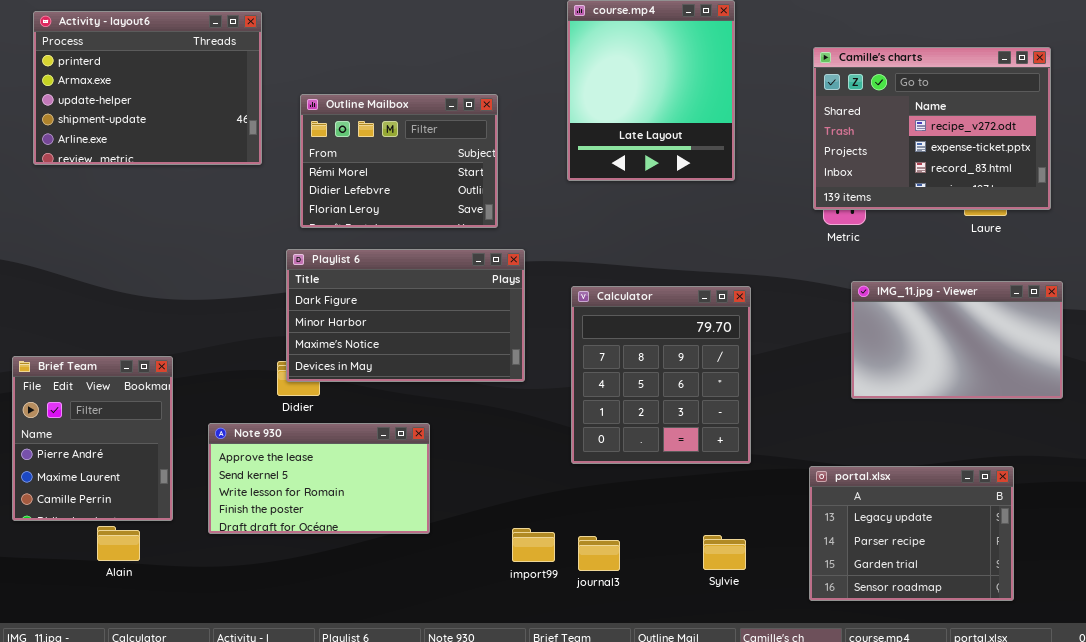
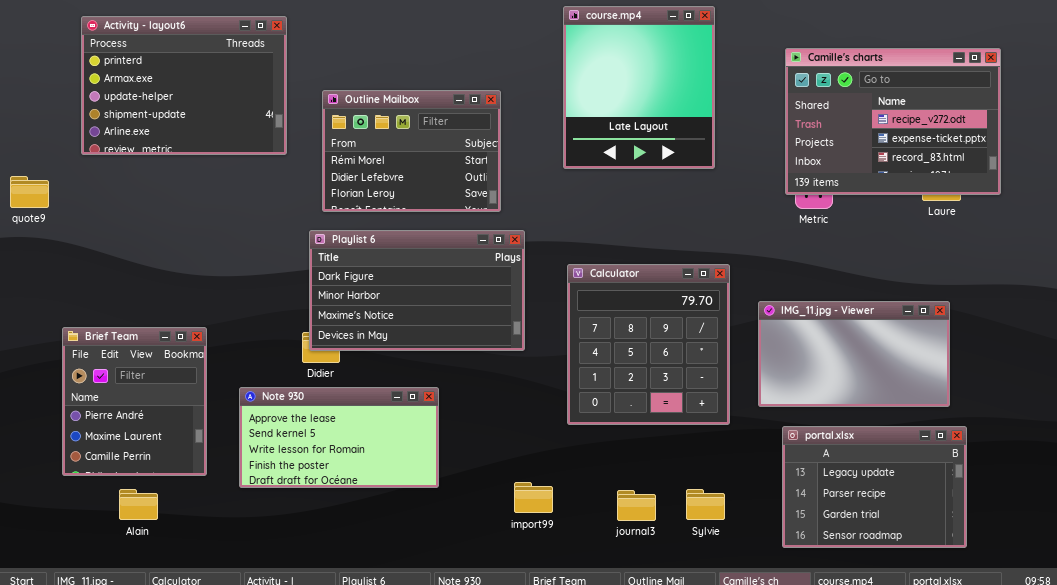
IMG_11.jpg - Viewer: [851,281,1063,399] -> [758,301,950,407], moved
Alain: [97,526,140,561] -> [119,489,158,520], moved
journal3: [578,536,620,571] -> [617,490,656,521], moved

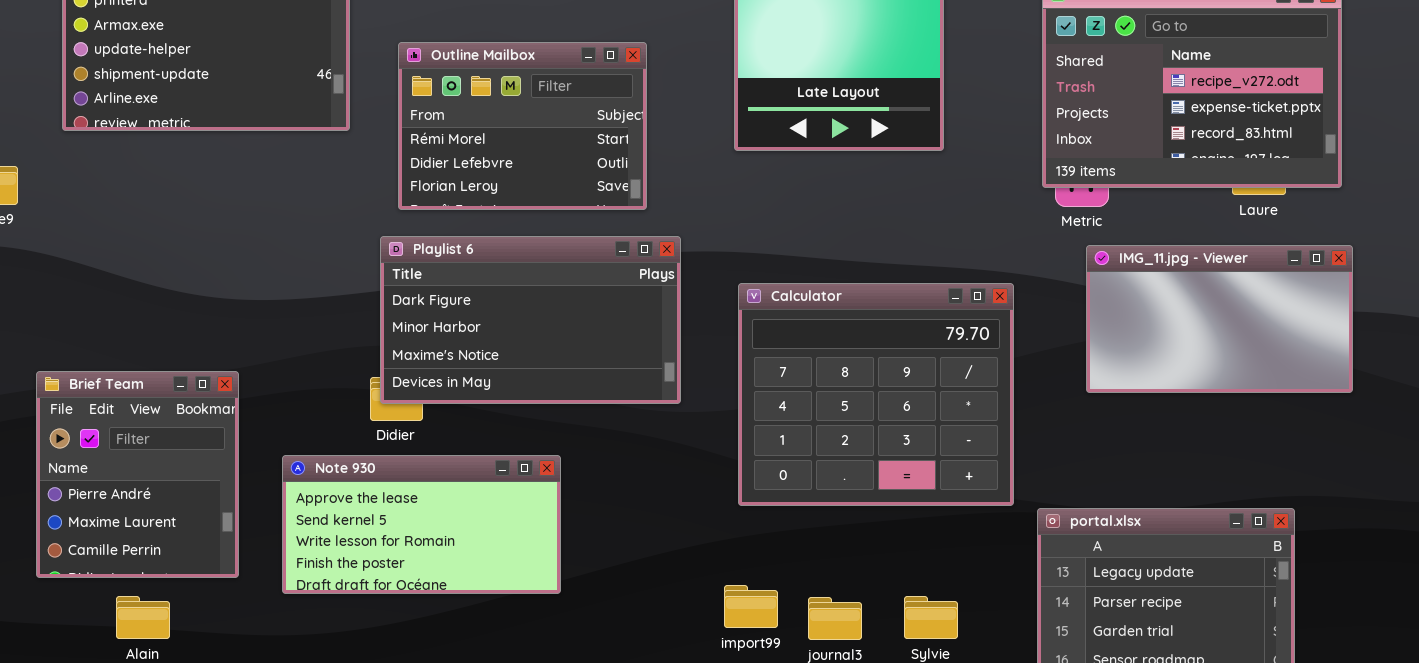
Calculator: [567,264,730,425] -> [738,283,1014,506], resized
IMG_11.jpg - Viewer: [758,301,950,407] -> [1086,245,1353,393], moved
import99: [514,482,553,513] -> [724,585,778,628], moved

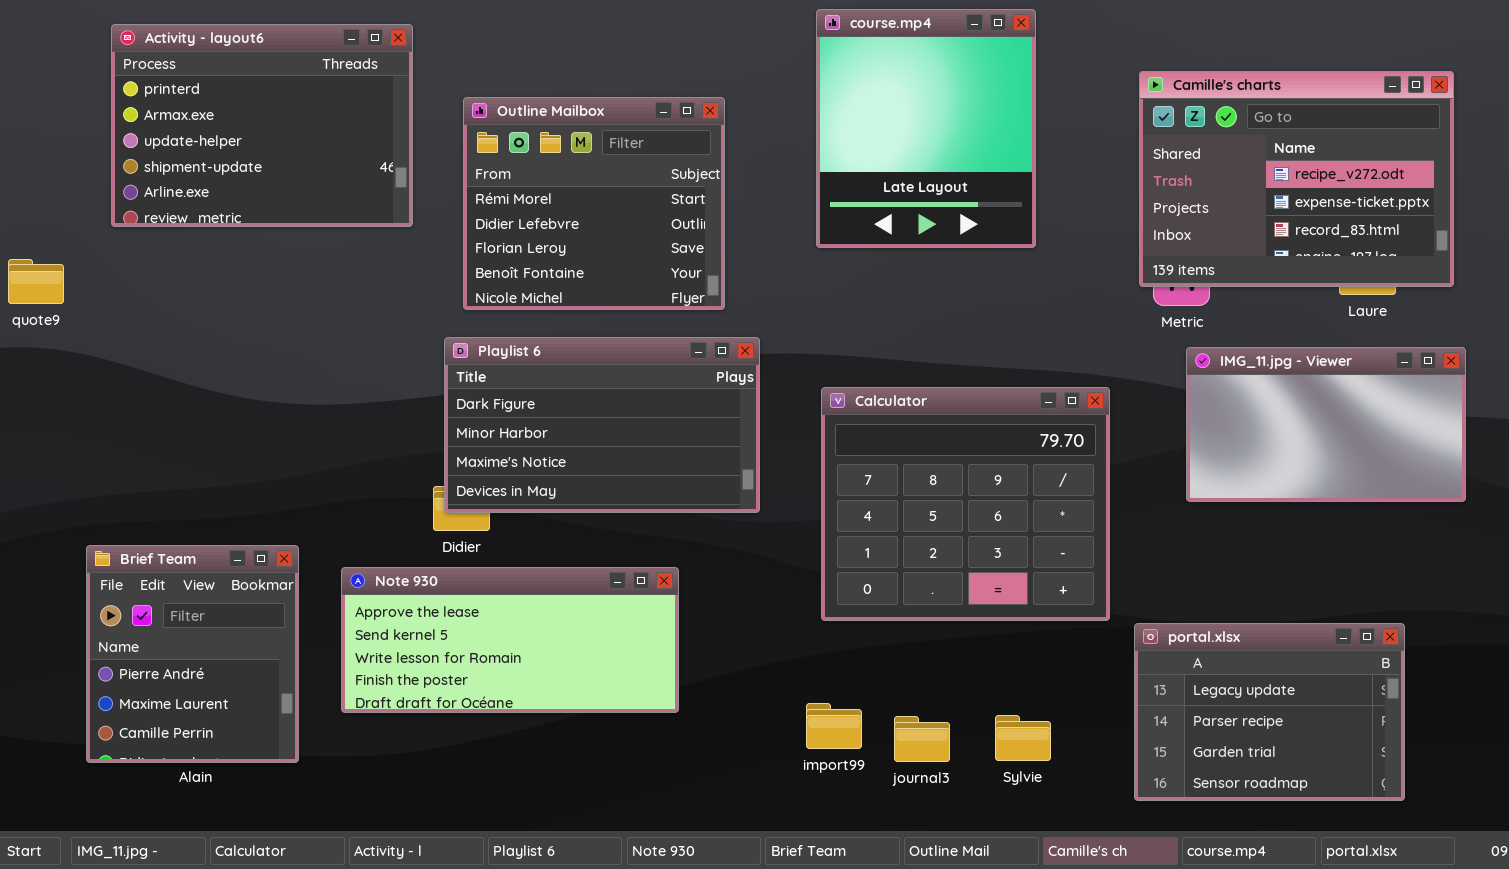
Outline Mailbox: [398,42,647,210] -> [463,97,725,310], resized
Brief Team: [36,371,239,578] -> [86,545,299,763], moved
Note 930: [282,455,561,594] -> [341,567,679,713], resized

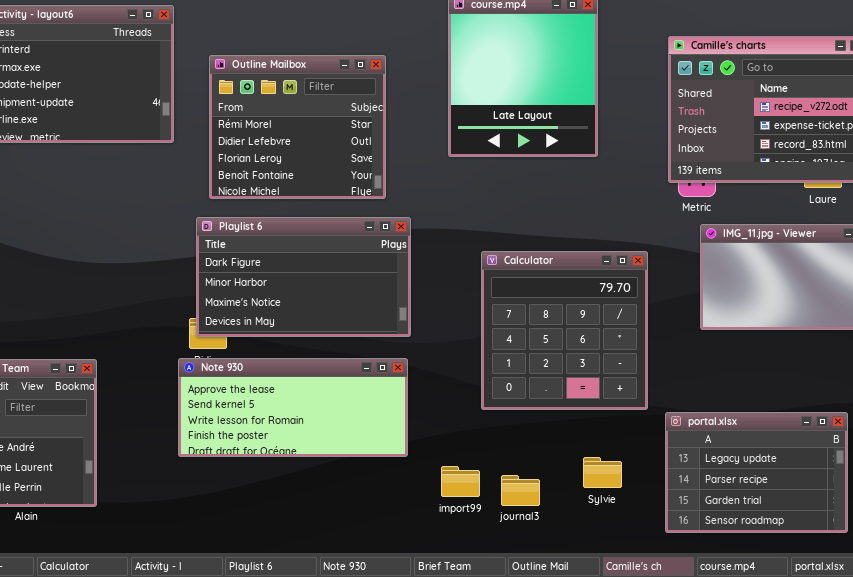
Calculator: [821,387,1110,621] -> [481,251,648,410], resized
Note 930: [341,567,679,713] -> [178,358,408,457], moved
Sylvie: [995,715,1051,761] -> [583,457,622,488], moved

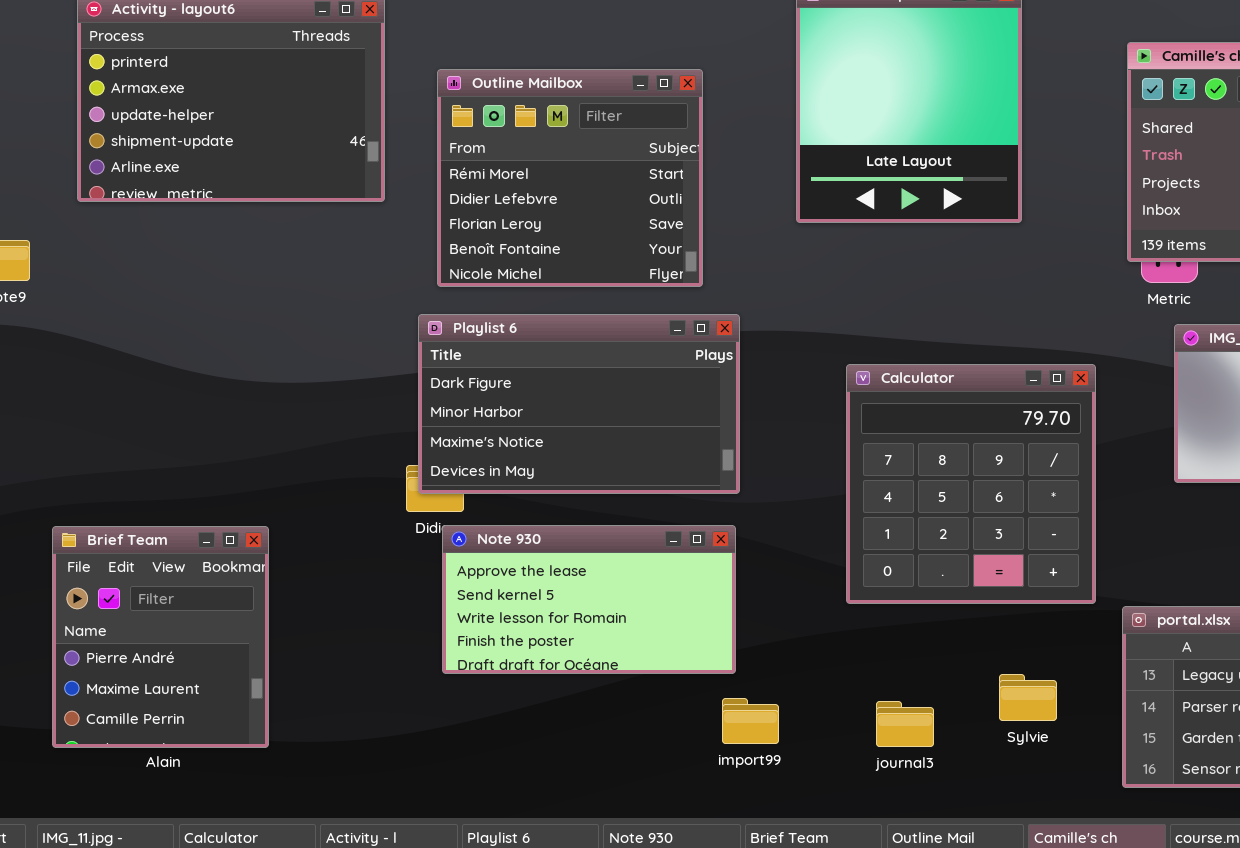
Note 930: [178,358,408,457] -> [442,525,736,674], resized
import99: [441,466,480,497] -> [722,698,779,744], moved

